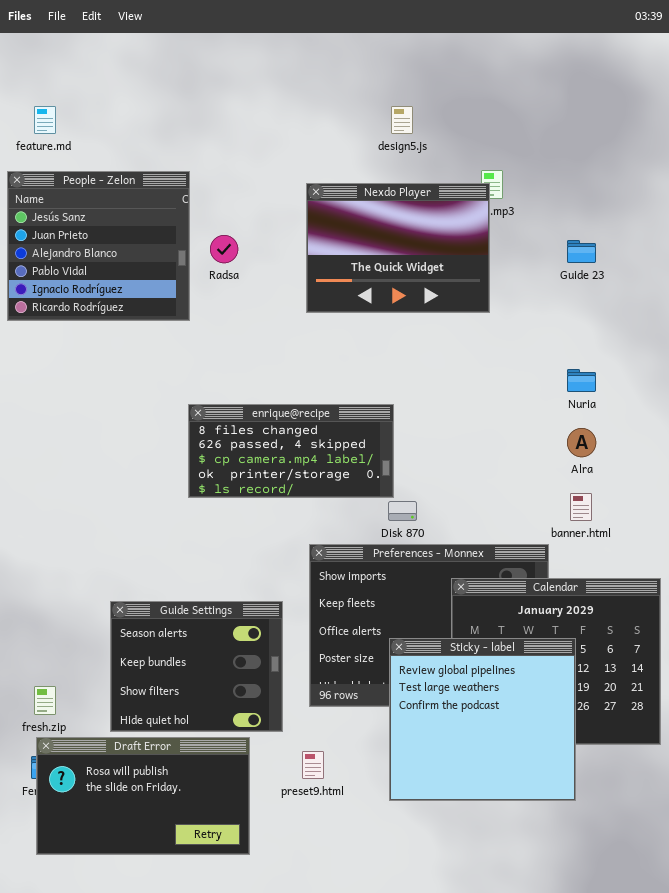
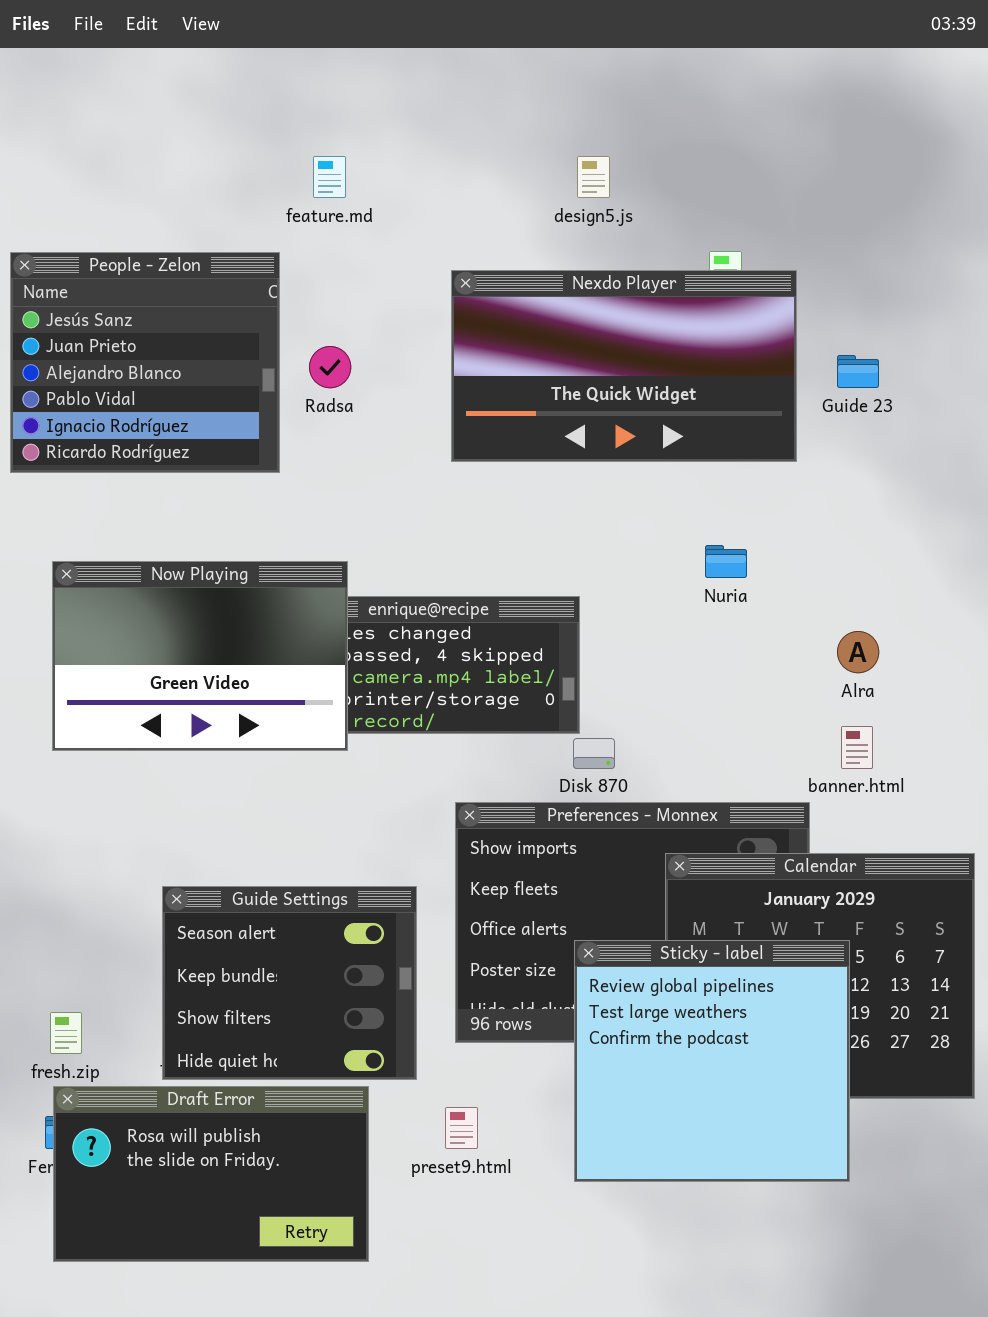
feature.md: [34,106,56,134] -> [313,156,346,198], moved
Nexdo Player: [306,183,490,313] -> [451,270,797,462], resized
Nuria: [567,369,596,392] -> [705,545,747,578], moved
Now Playing: none -> [52,561,348,751], opened

